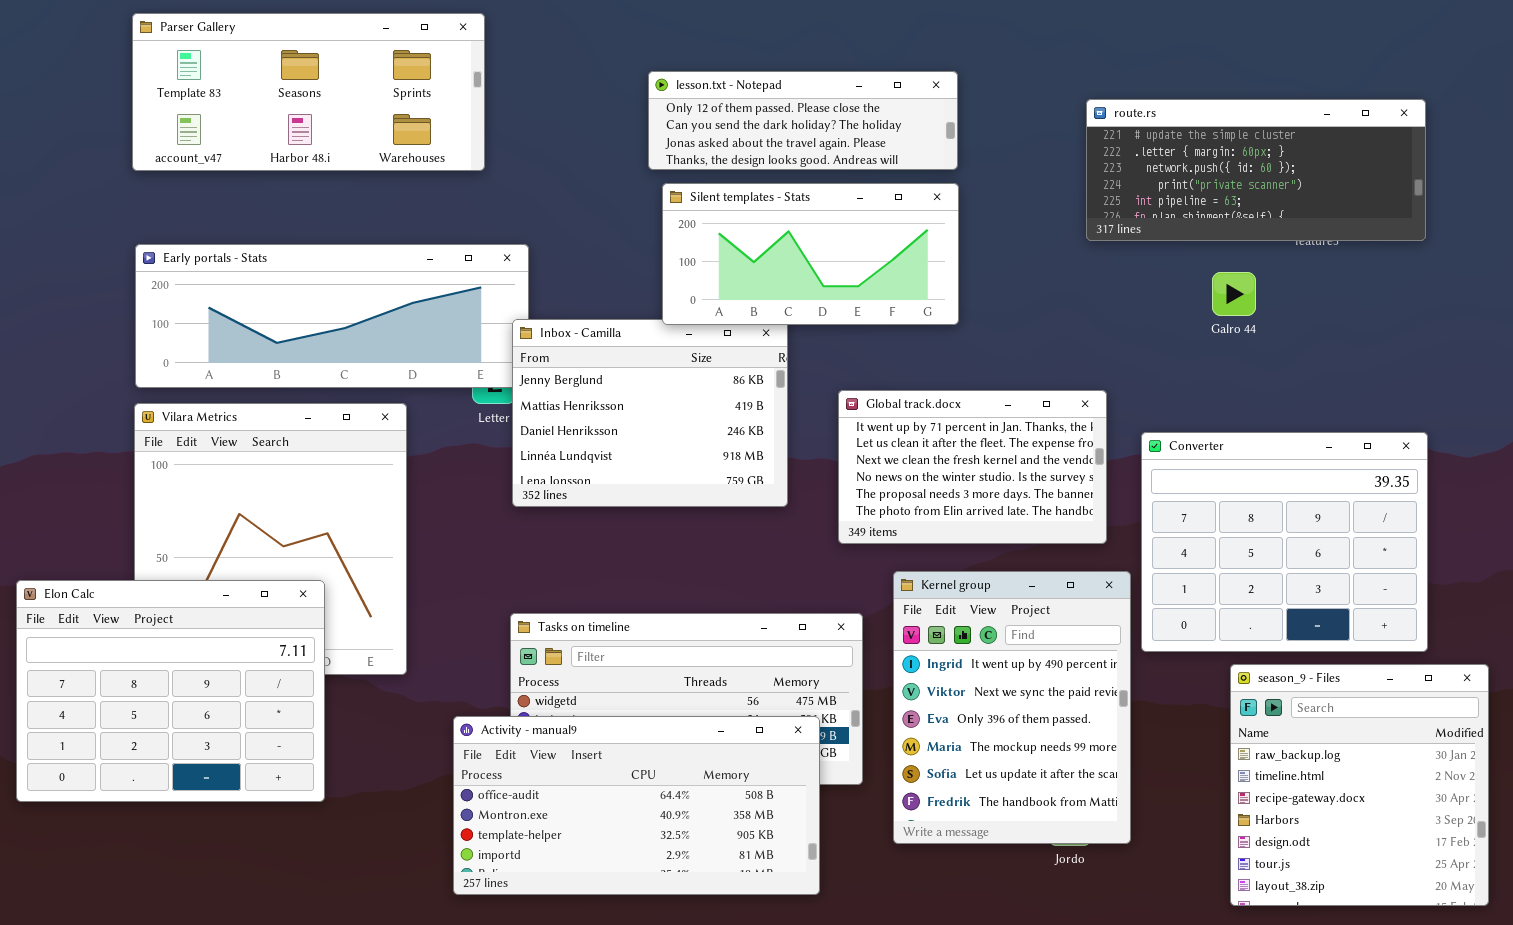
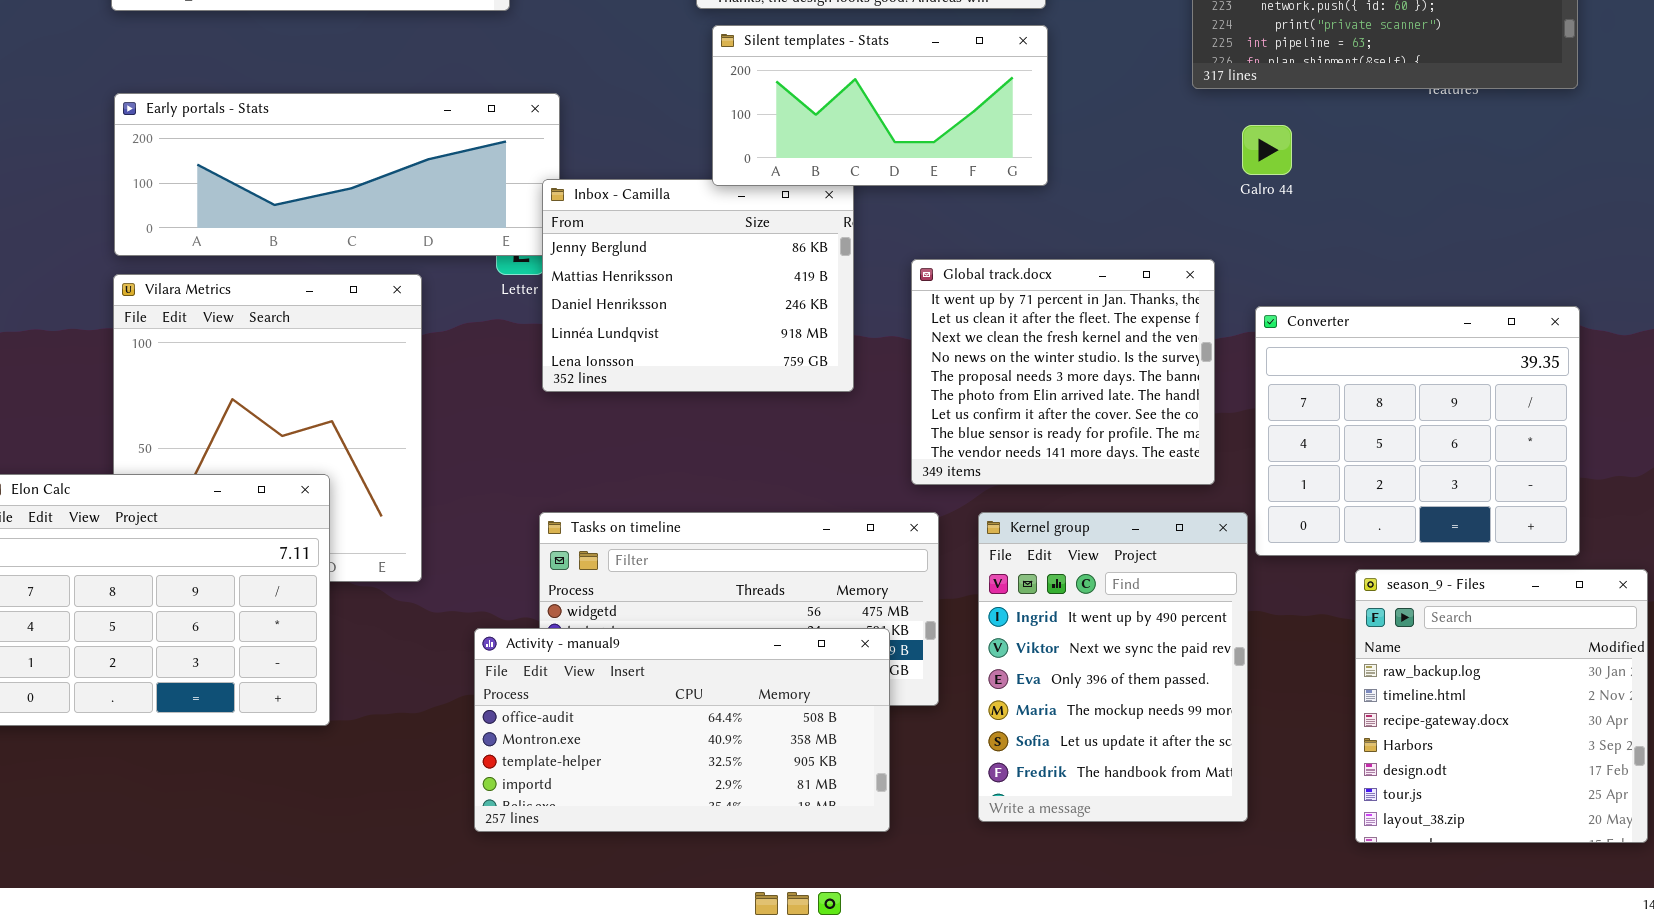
Galro 44: [1212,272,1256,316] -> [1242,125,1292,175], moved
Global track.docx: [838,390,1107,544] -> [911,259,1215,485], resized
Kernel group: [893,571,1131,844] -> [978,512,1248,822], moved

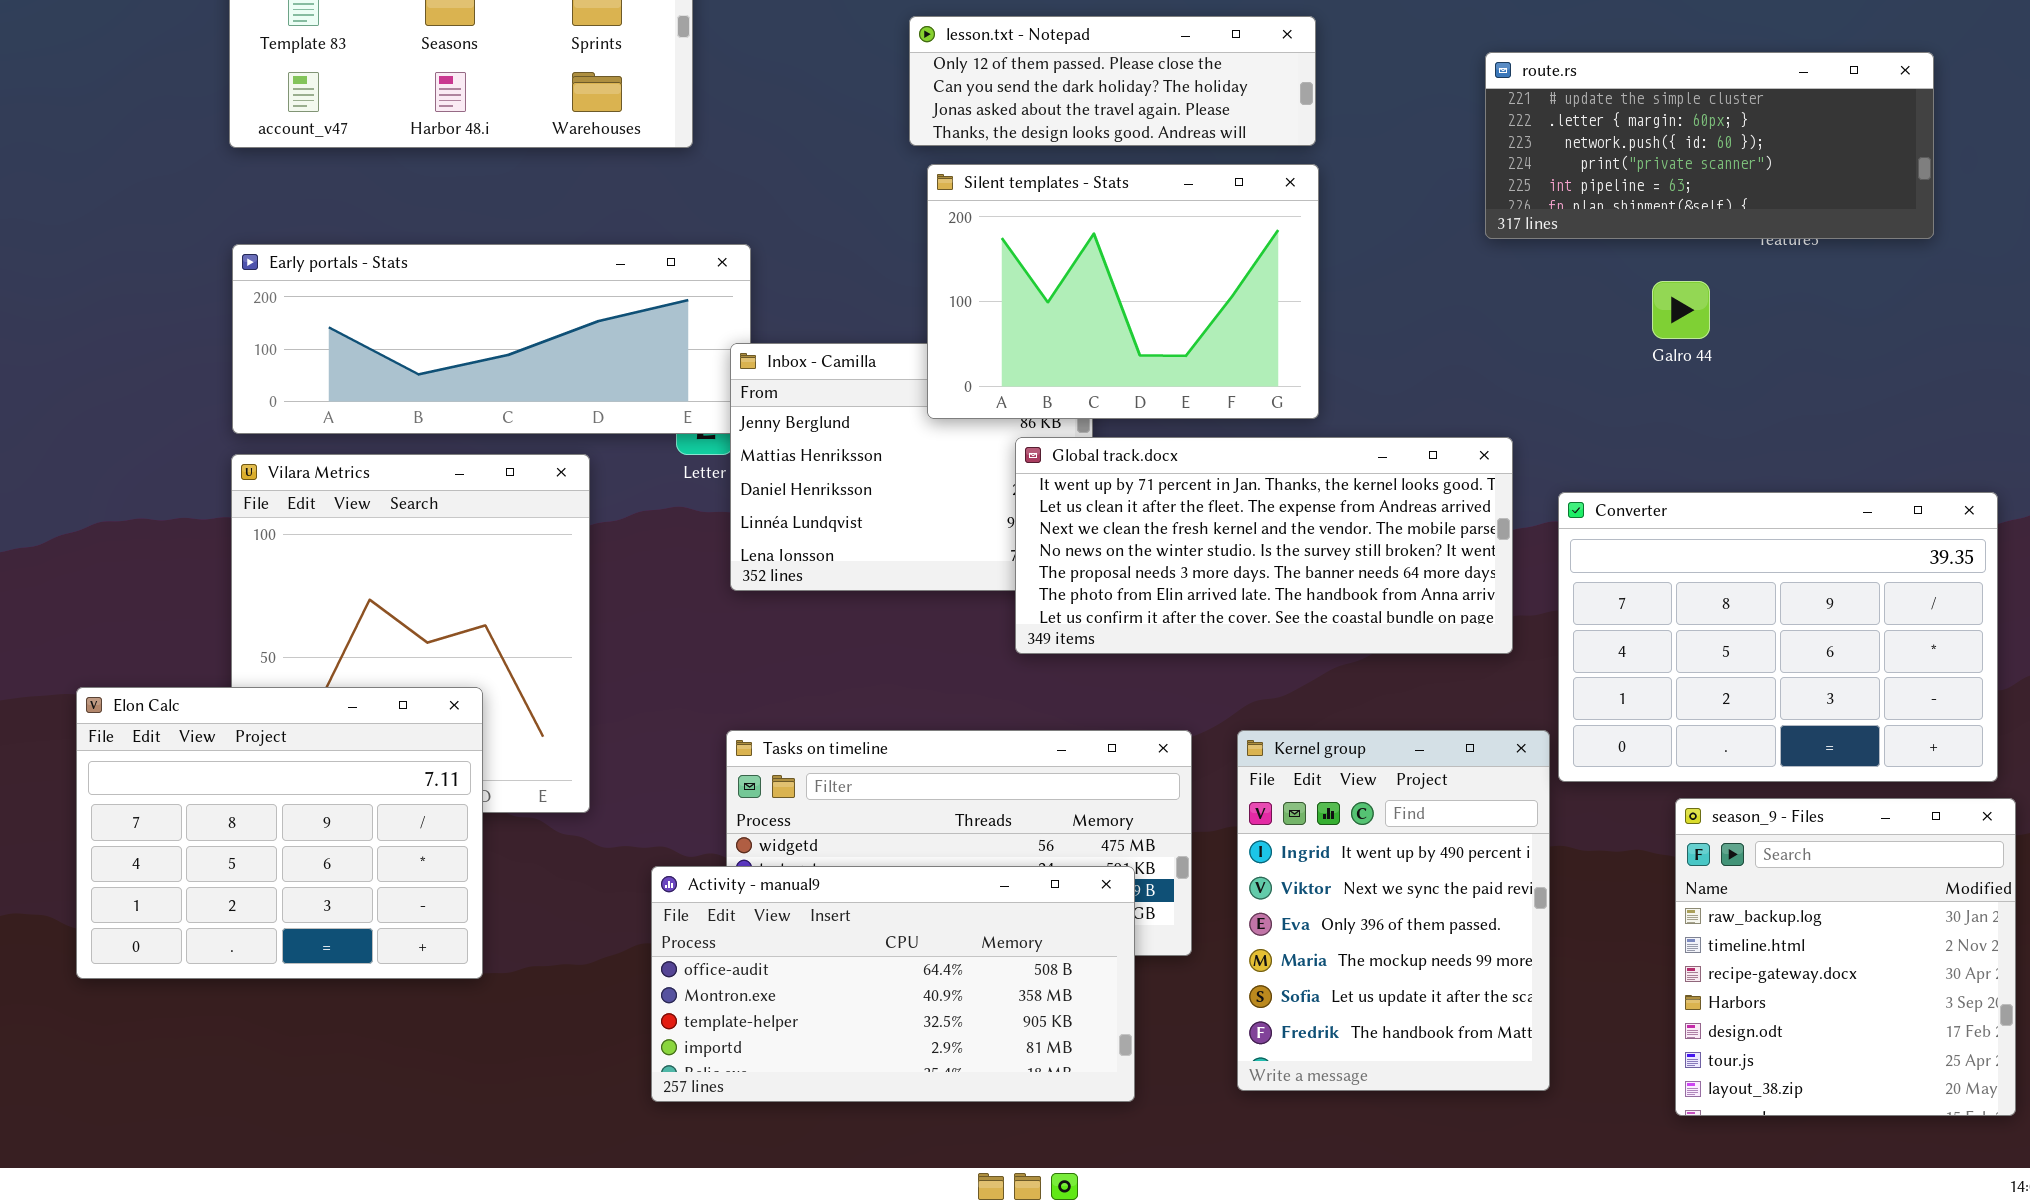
Silent templates - Stats: [712,25,1048,186] -> [927,164,1319,419], resized
Galro 44: [1242,125,1292,175] -> [1652,281,1710,339], moved
Global track.docx: [911,259,1215,485] -> [1015,437,1513,654], resized
Converter: [1255,306,1580,556] -> [1558,492,1998,782], resized

